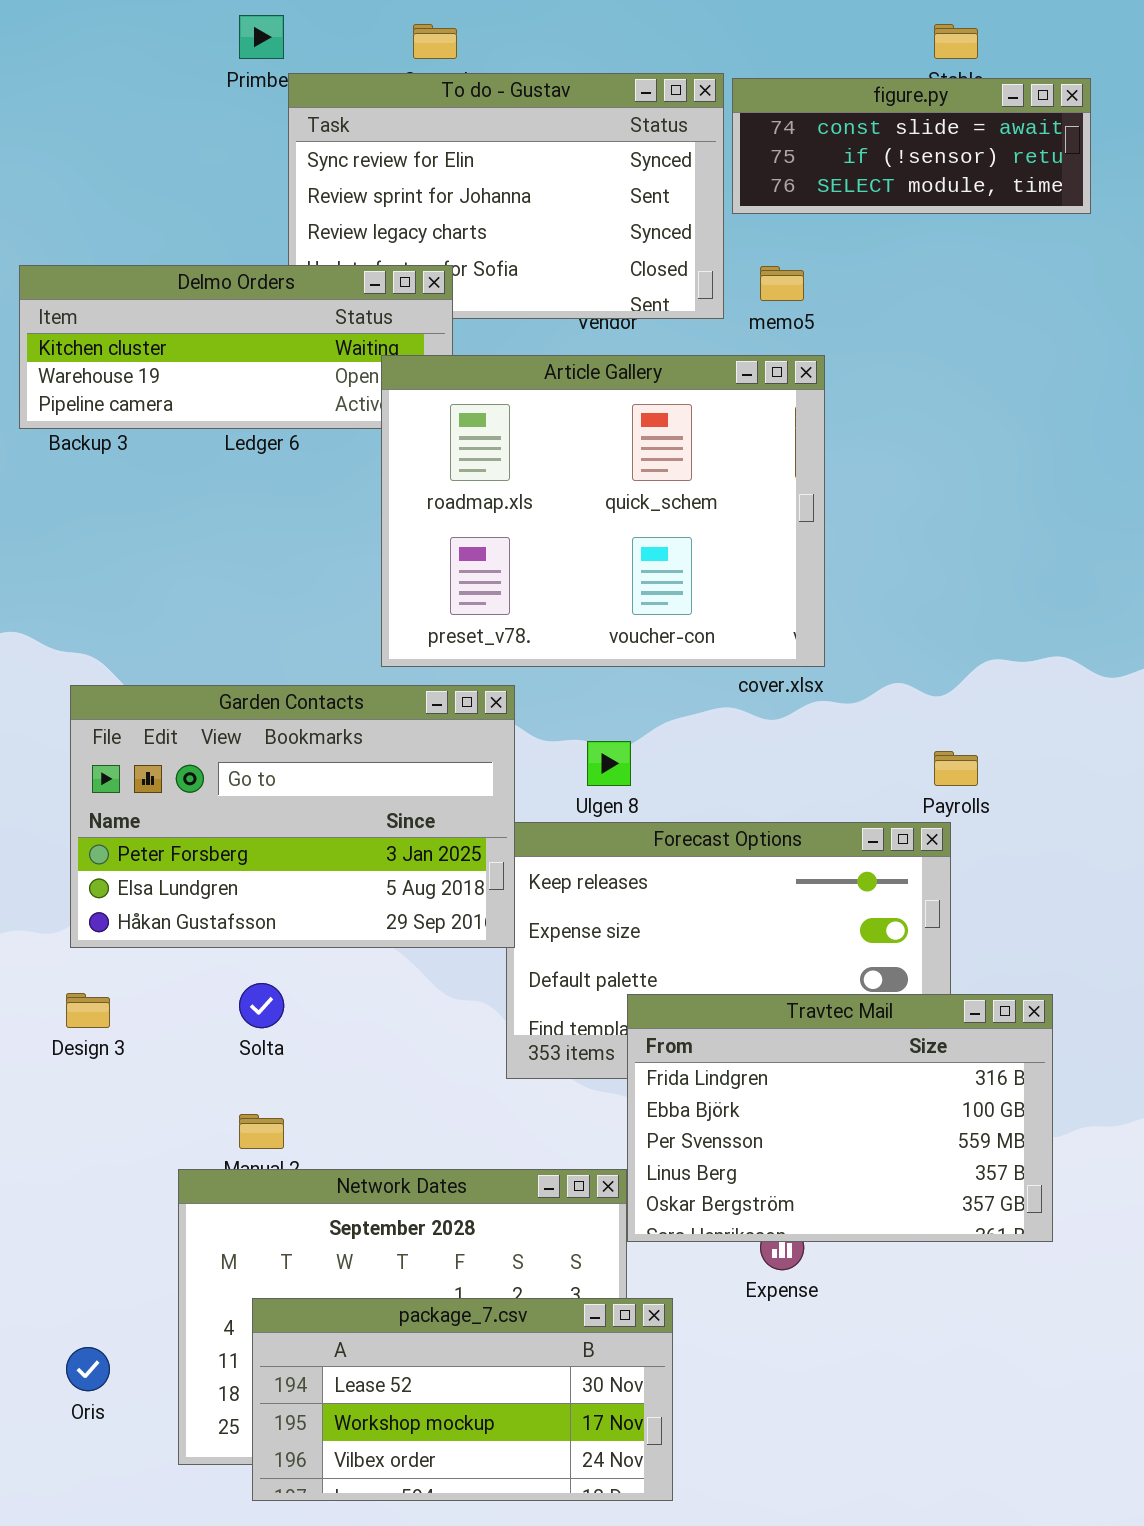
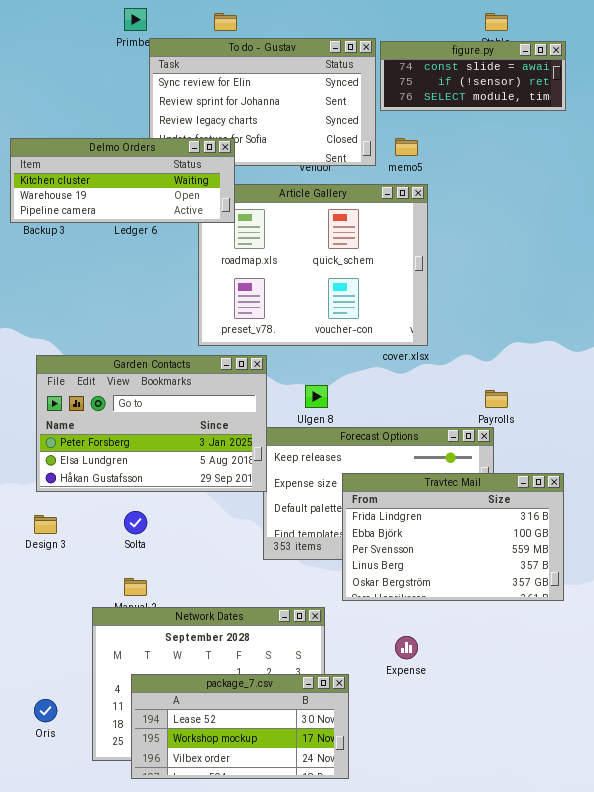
Delmo Orders: [19,265,453,429] -> [10,138,235,223], raised
Travtec Mail: [627,994,1053,1242] -> [342,473,564,601], moved

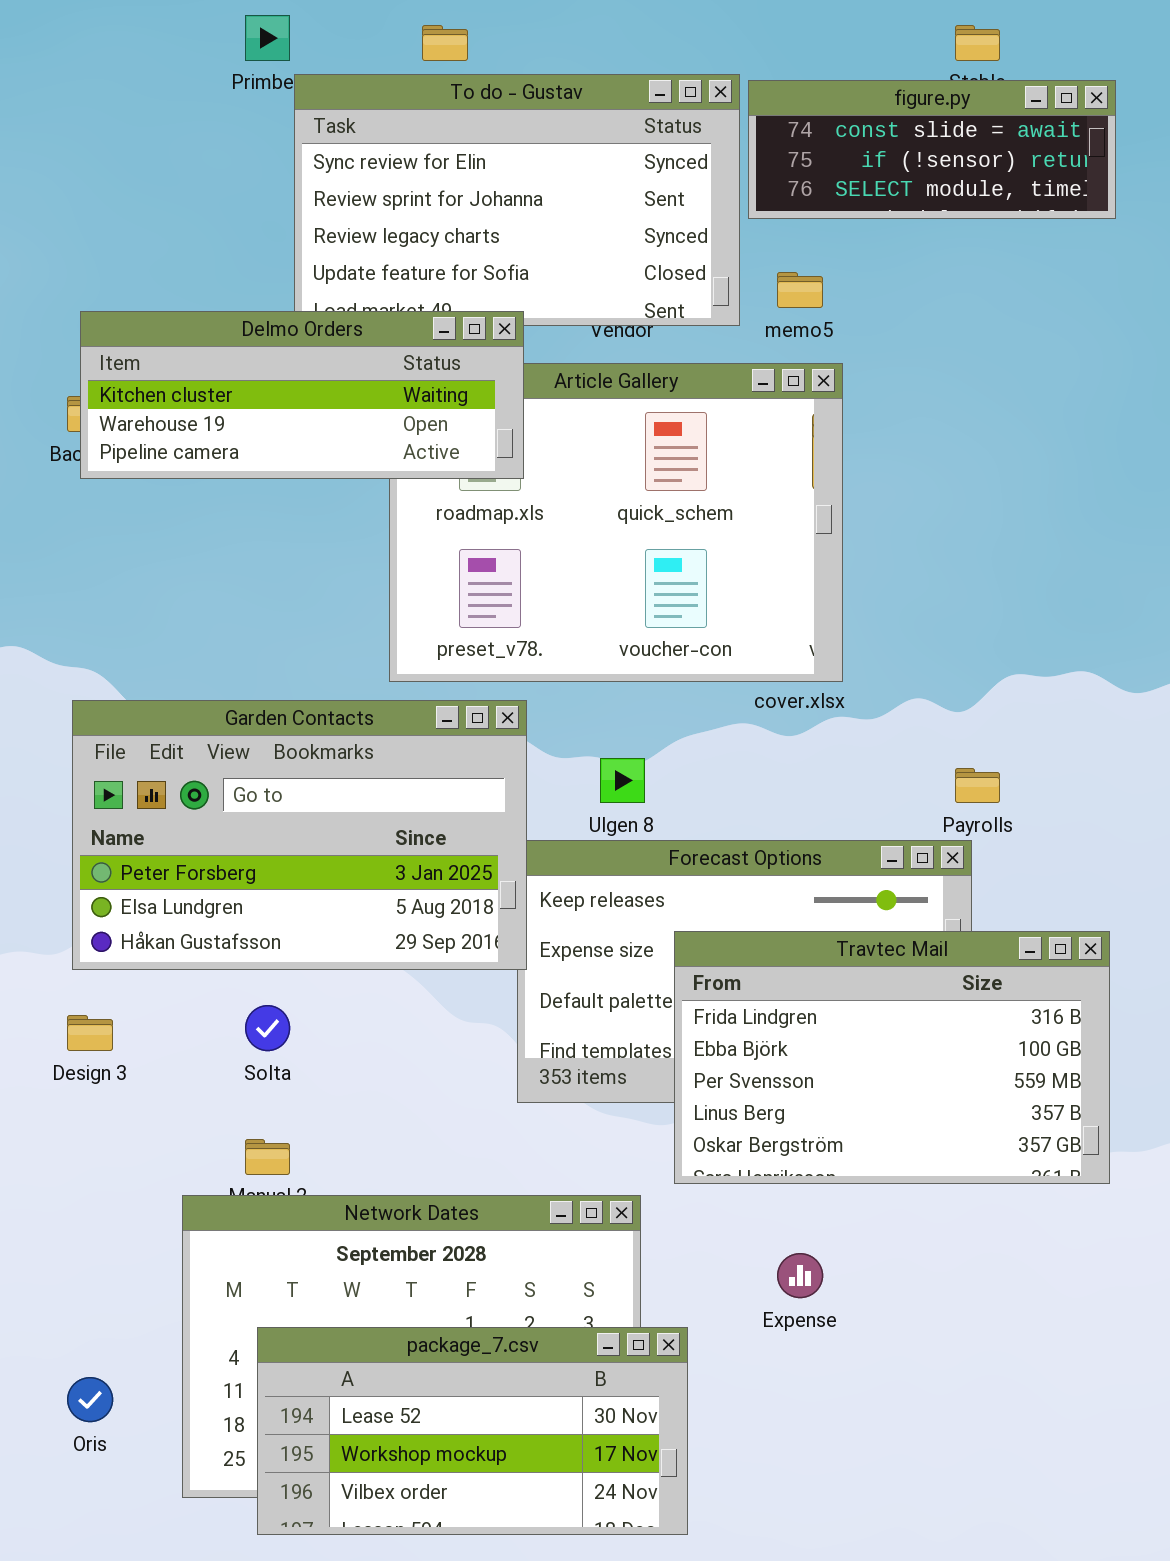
Delmo Orders: [10,138,235,223] -> [80,311,524,479], moved

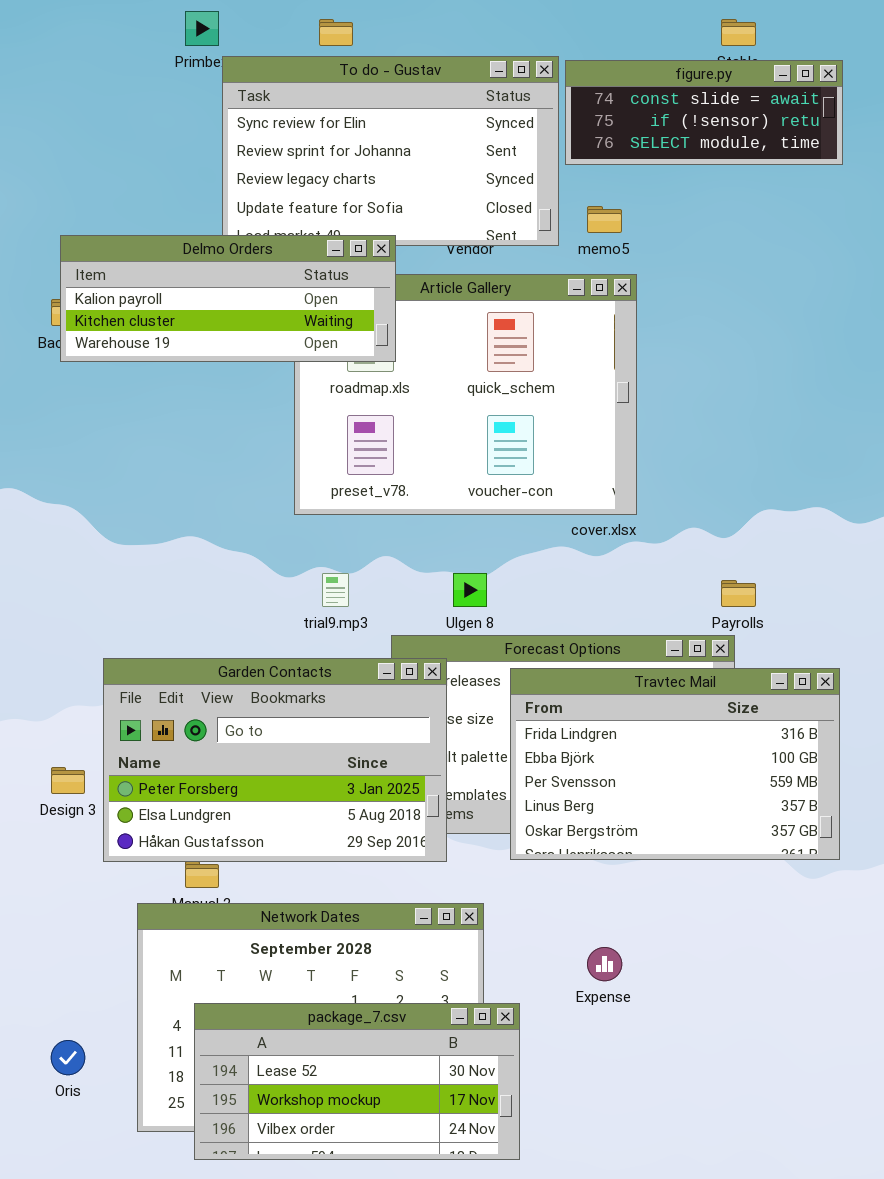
Delmo Orders: [80,311,524,479] -> [60,235,396,362], scrolled up 1 row
Garden Contacts: [72,700,527,970] -> [103,658,447,862], moved
Travtec Mail: [674,931,1110,1184] -> [510,668,840,860], moved

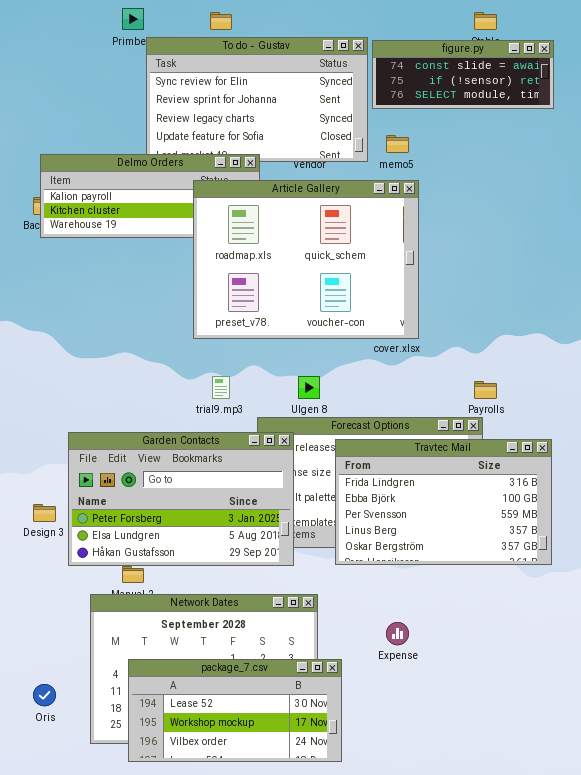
Article Gallery: [294,274,637,515] -> [193,180,419,339], raised

